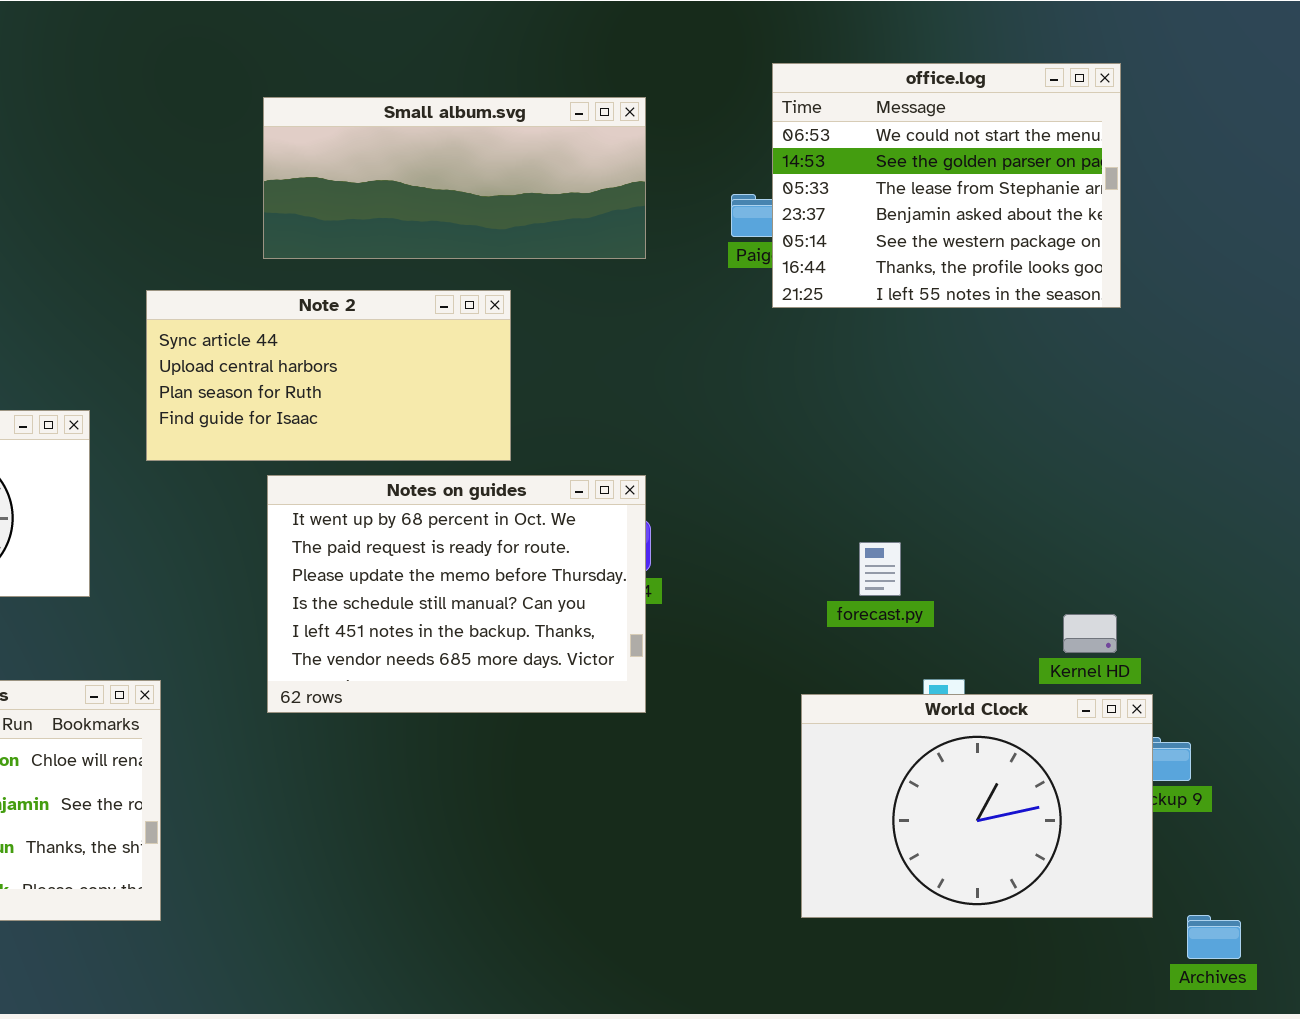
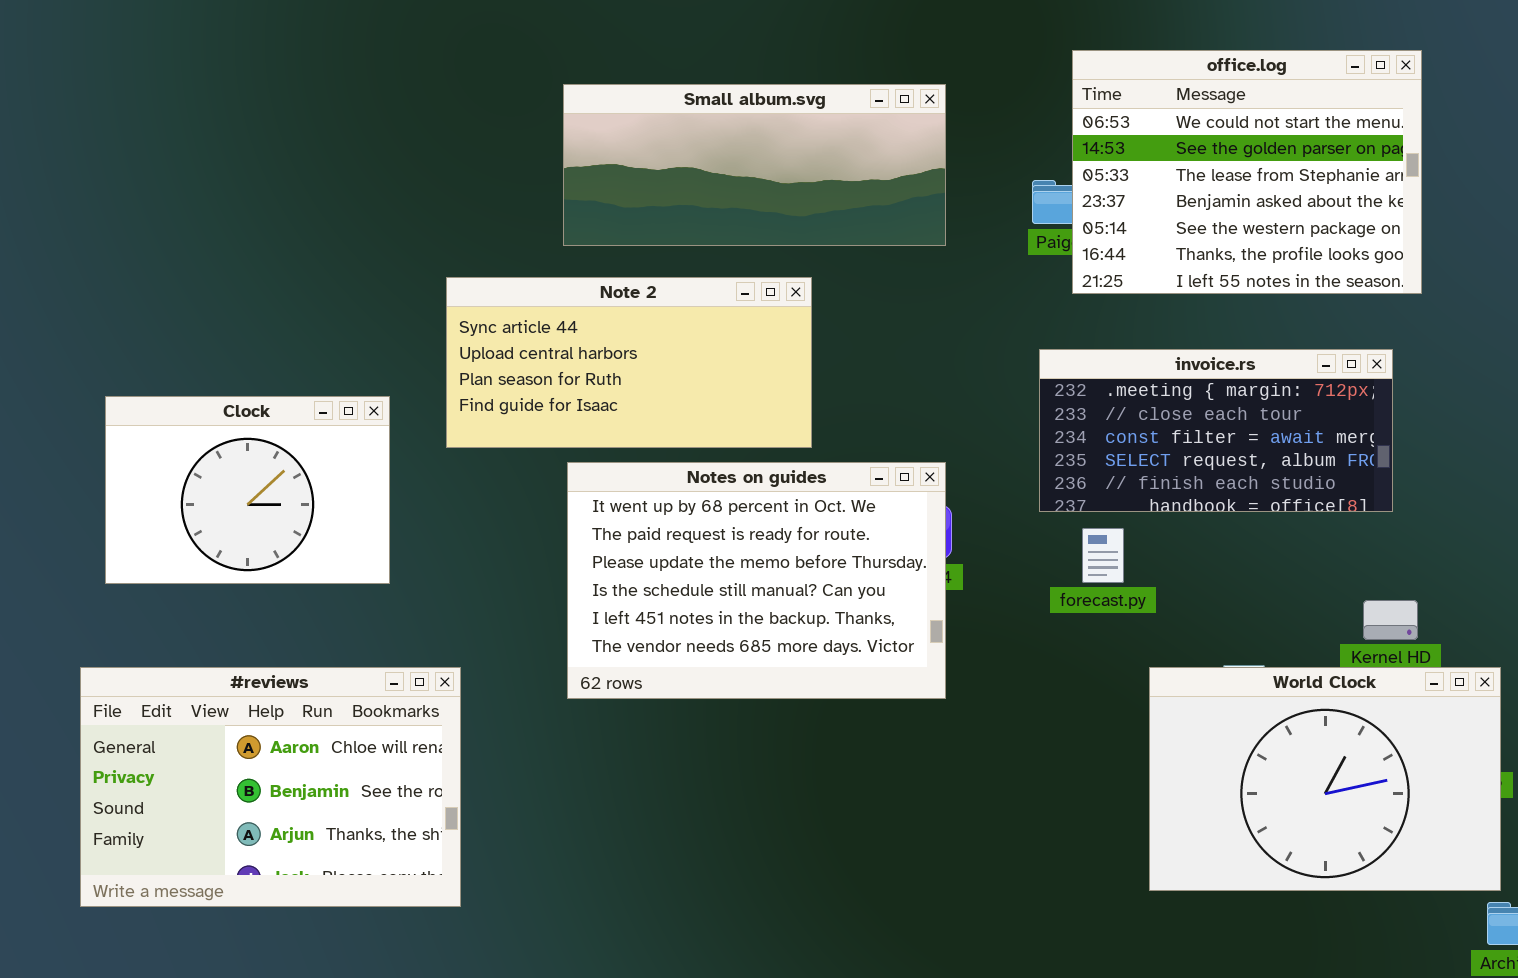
invoice.rs: none -> [1039,349,1393,512], opened
forecast.py: [859,542,901,596] -> [1082,528,1124,583], moved
World Clock: [801,694,1153,918] -> [1149,667,1501,891], moved

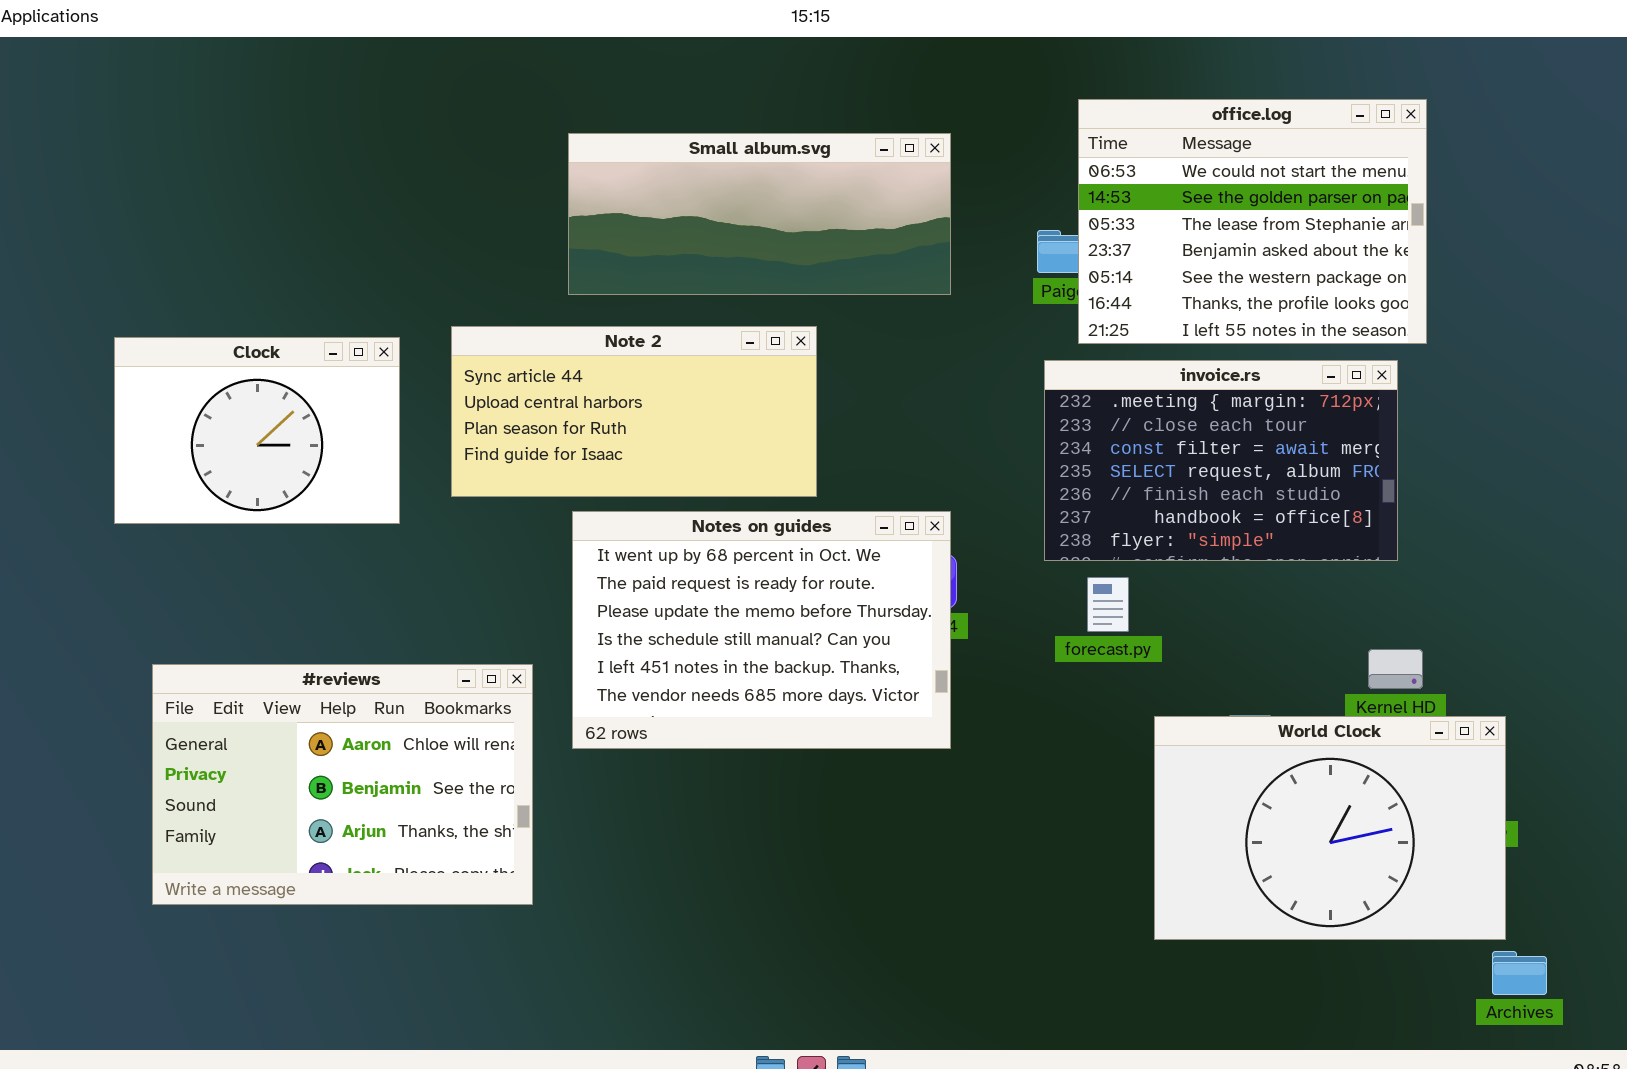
invoice.rs: [1039,349,1393,512] -> [1044,360,1398,561], resized
Clock: [105,396,390,584] -> [114,337,400,524], moved
#reviews: [80,667,461,907] -> [152,664,533,905], moved

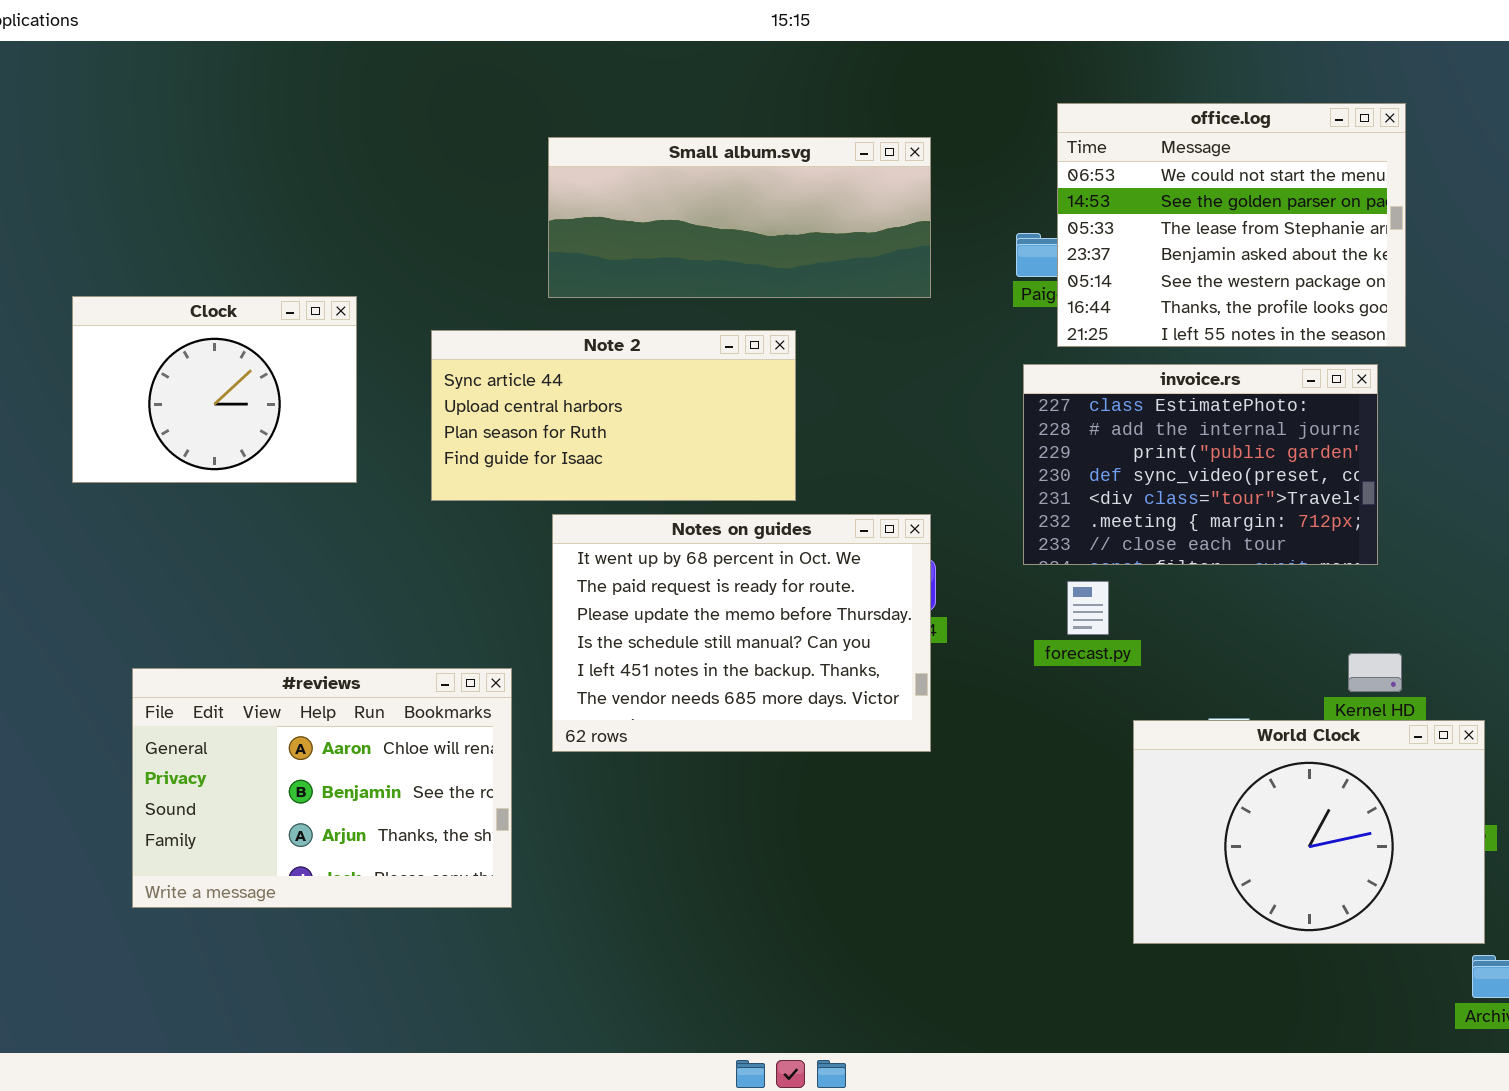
Clock: [114,337,400,524] -> [72,296,357,483], moved
invoice.rs: [1044,360,1398,561] -> [1023,364,1378,565], scrolled up 5 rows

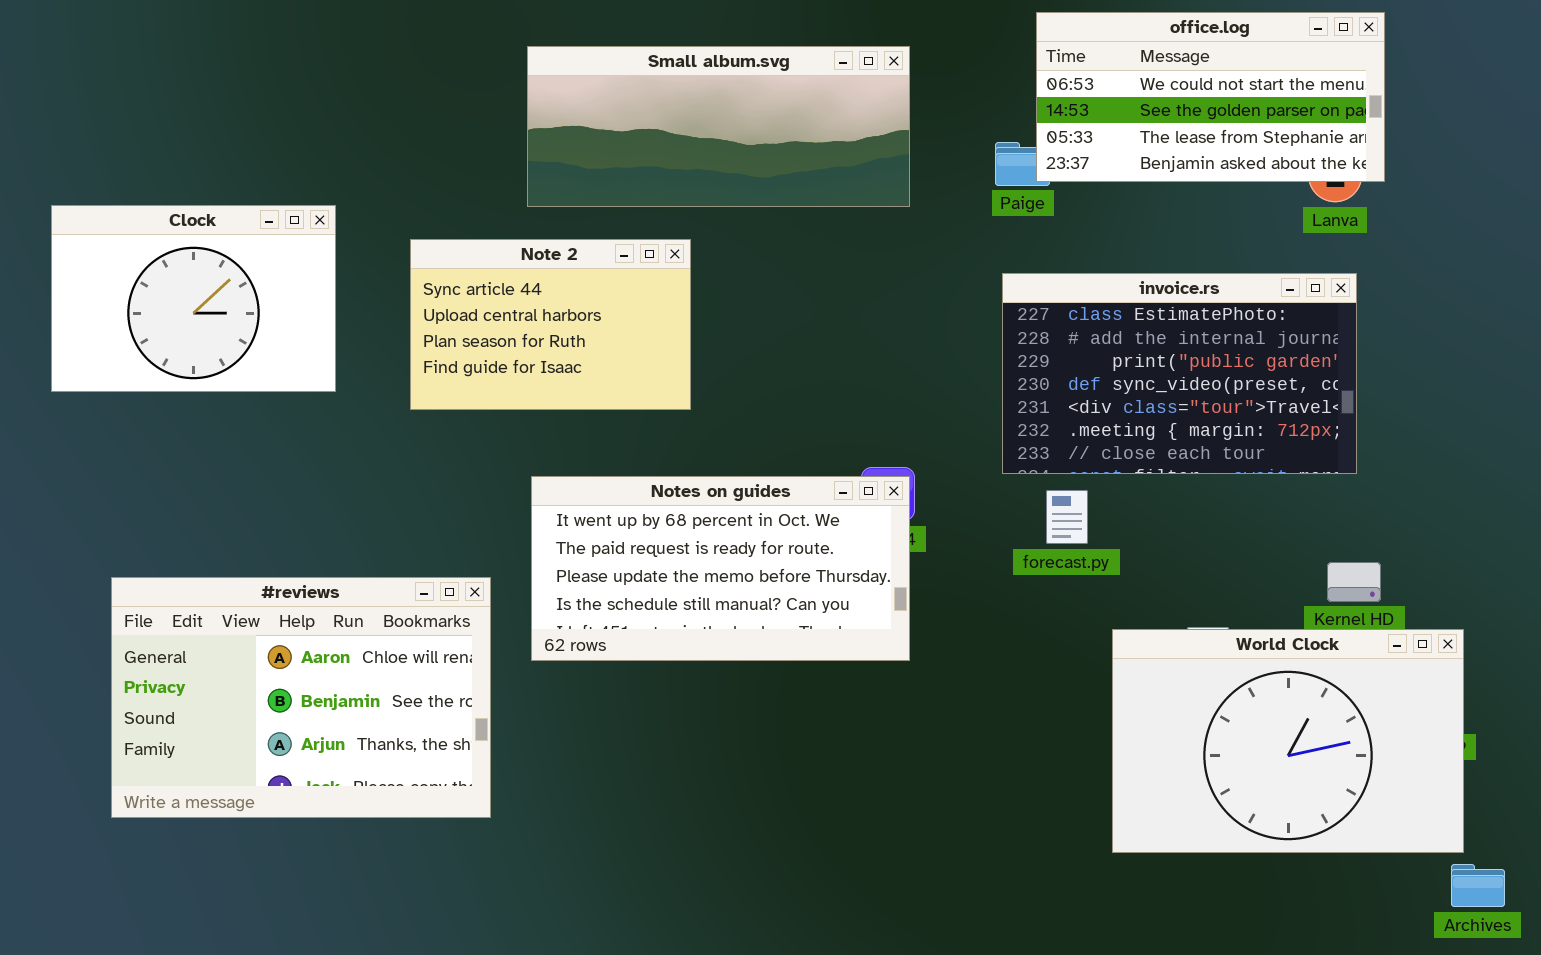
office.log: [1057,103,1406,347] -> [1036,12,1385,182], resized
Note 2: [431,330,796,501] -> [410,239,691,410], resized
Notes on guides: [552,514,931,752] -> [531,476,910,661], resized

